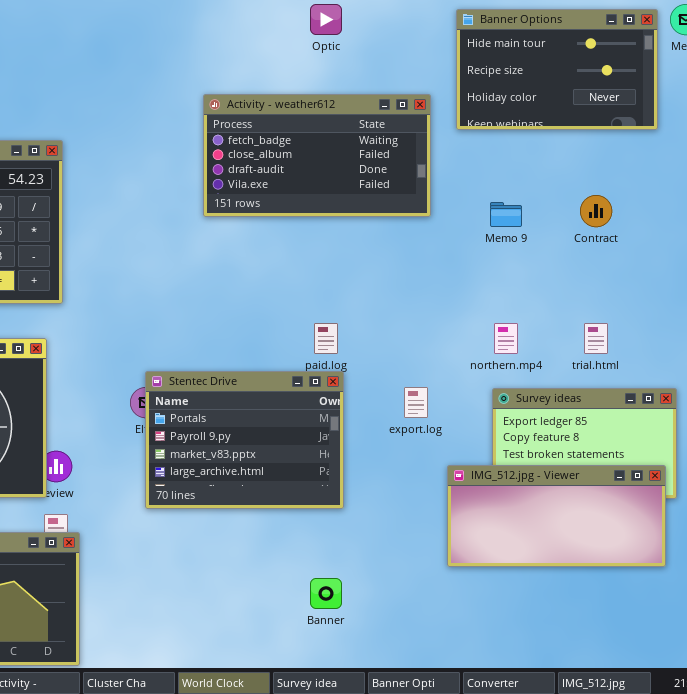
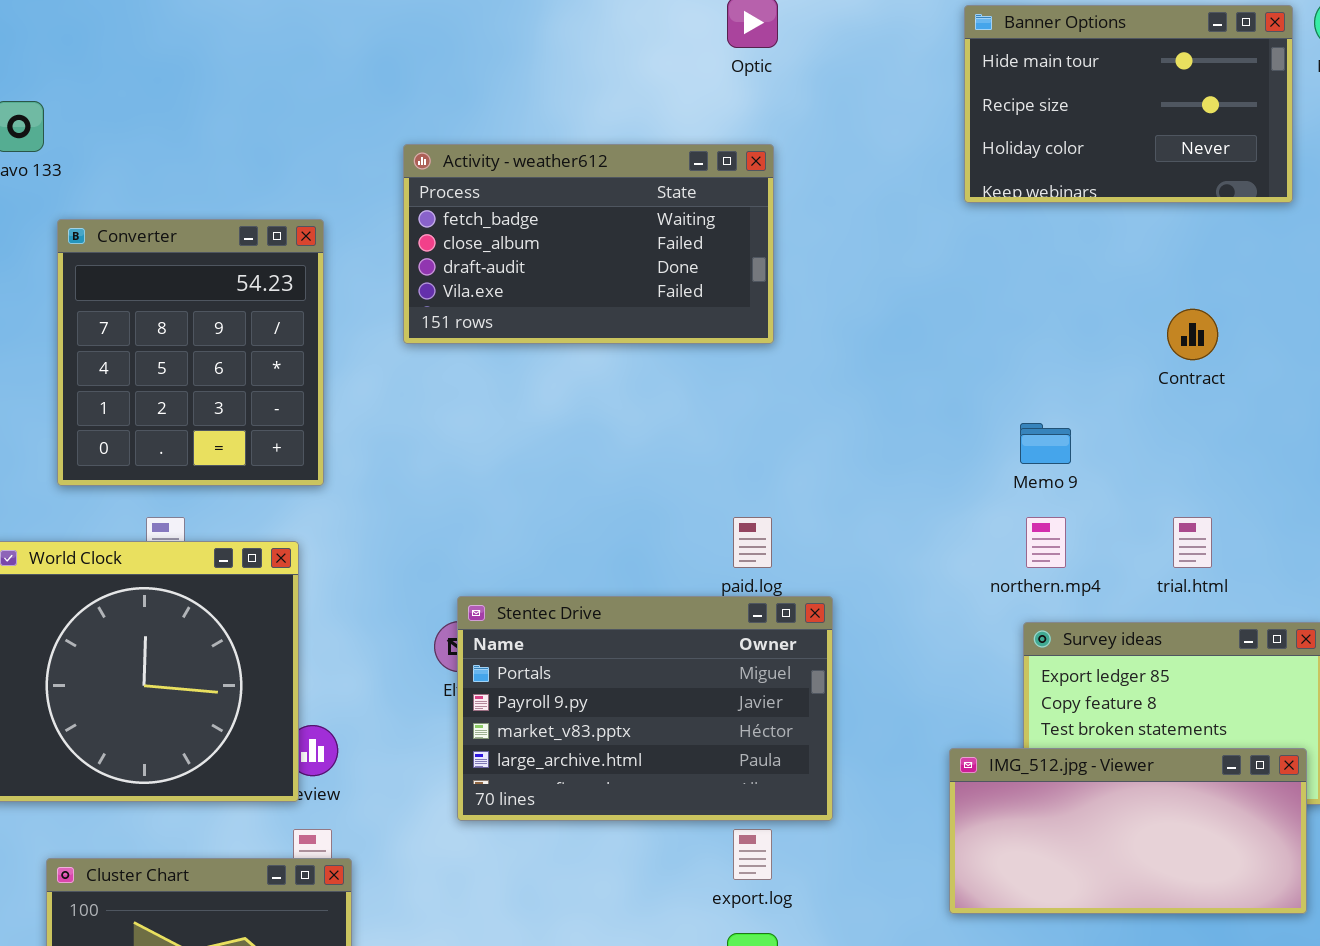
Activity - weather612: [203,94,431,217] -> [403,144,774,344], moved
Memo 9: [490,202,522,227] -> [1020,423,1071,464], moved
Stentec Drive: [145,371,344,509] -> [457,596,833,821], resized
export.log: [404,387,428,418] -> [733,829,772,880], moved

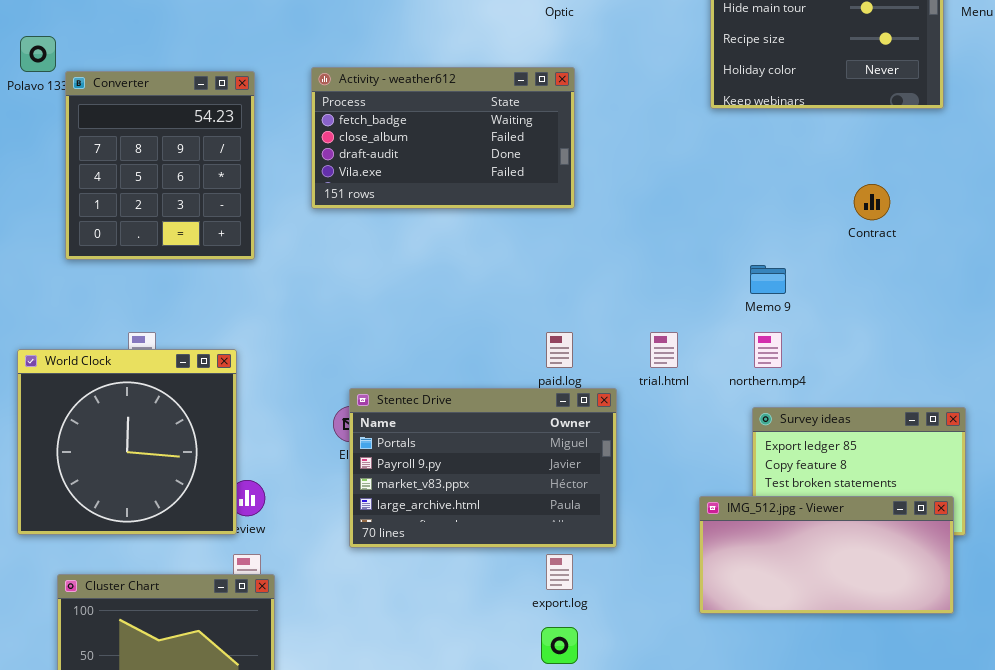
Converter: [57,219,324,486] -> [65,71,255,260], moved
trial.html: [1173,517,1212,568] -> [650,332,678,368], moved

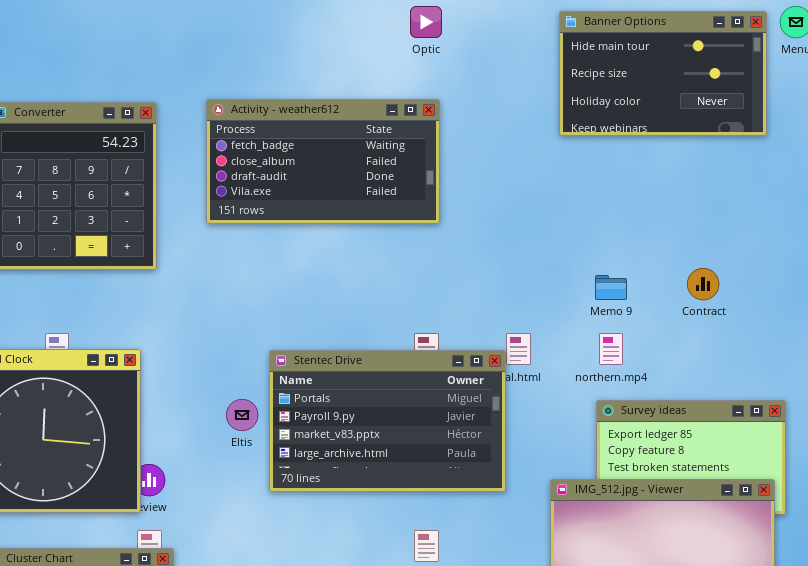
Contract: [854,184,890,220] -> [687,268,719,300], moved
Stentec Drive: [349,388,617,548] -> [269,350,506,492], moved

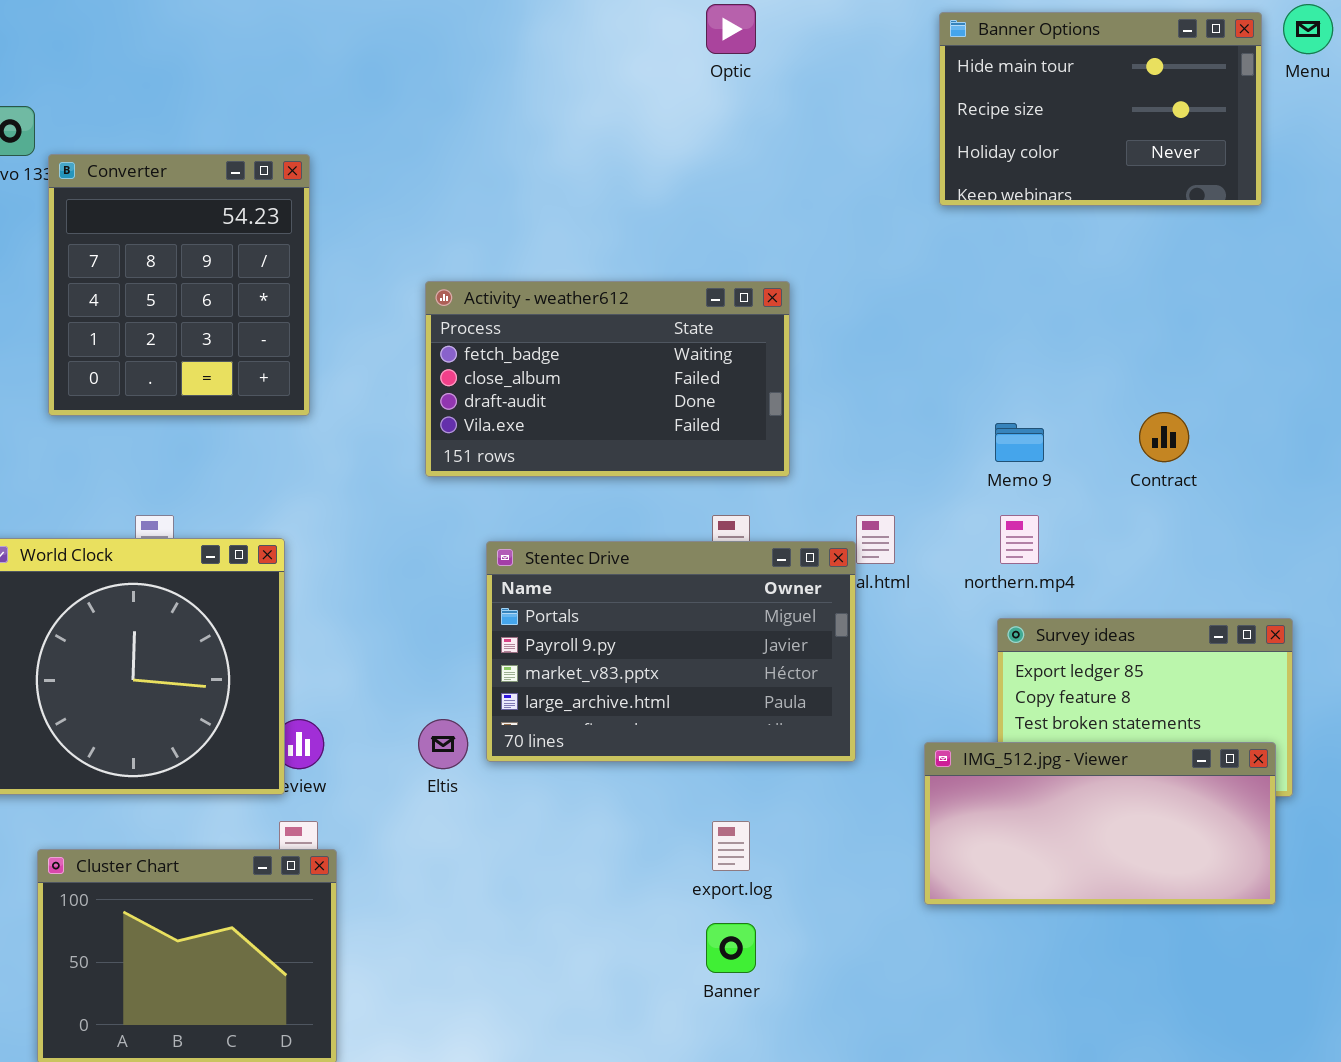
Activity - weather612: [206,99,440,224] -> [425,281,790,477], moved
Eltis: [226,399,258,431] -> [418,719,468,769], moved

